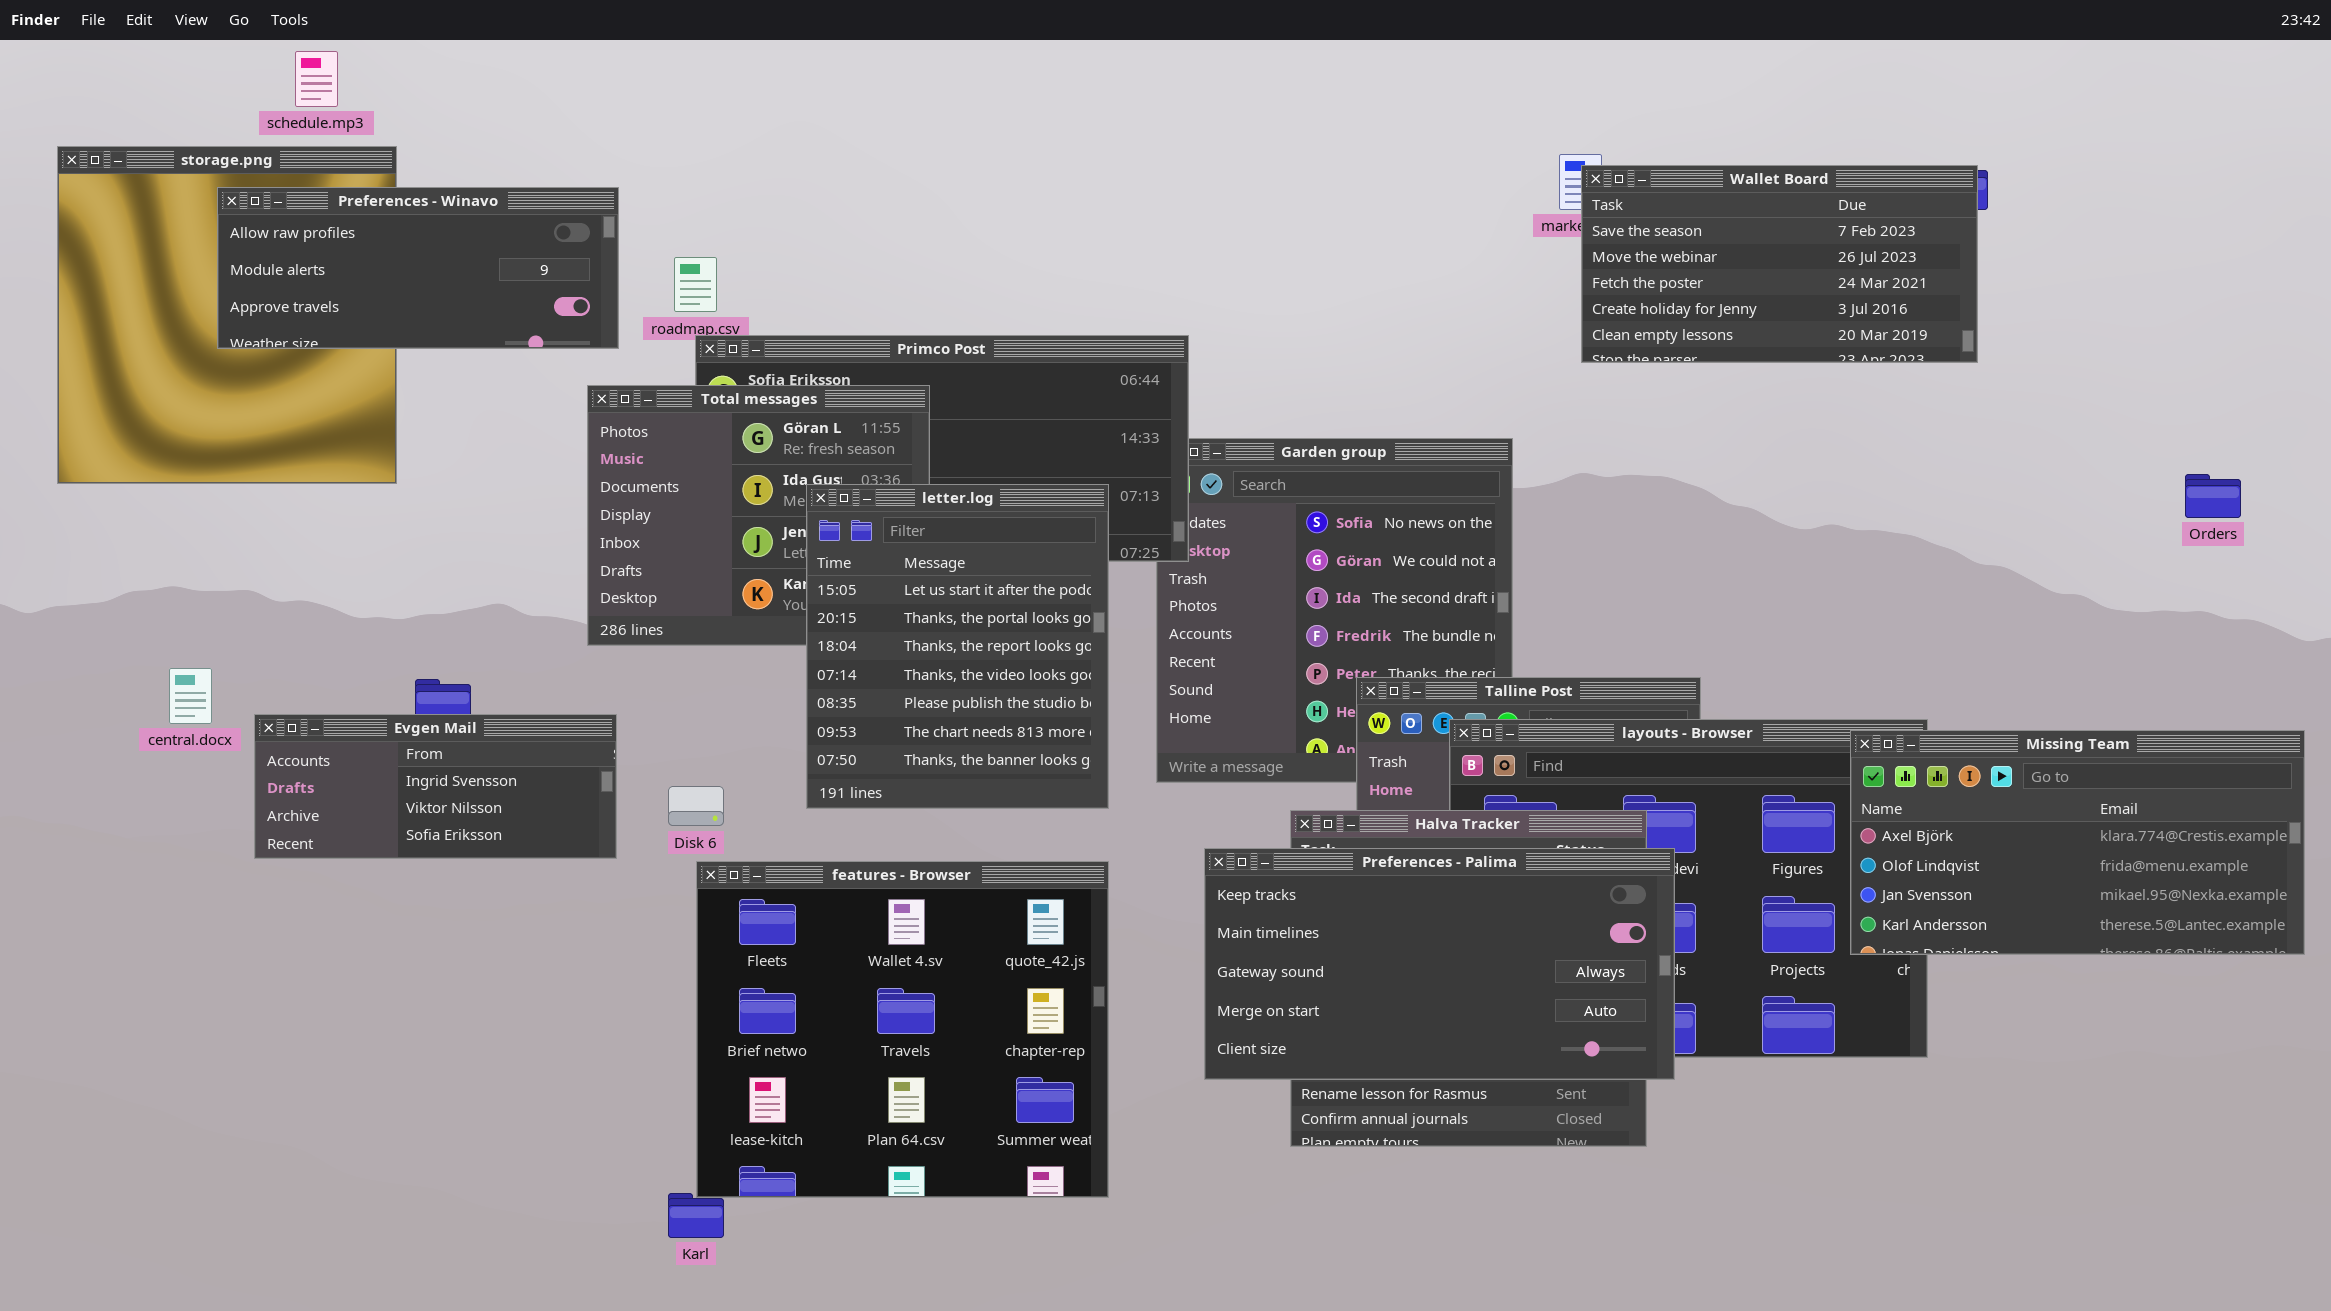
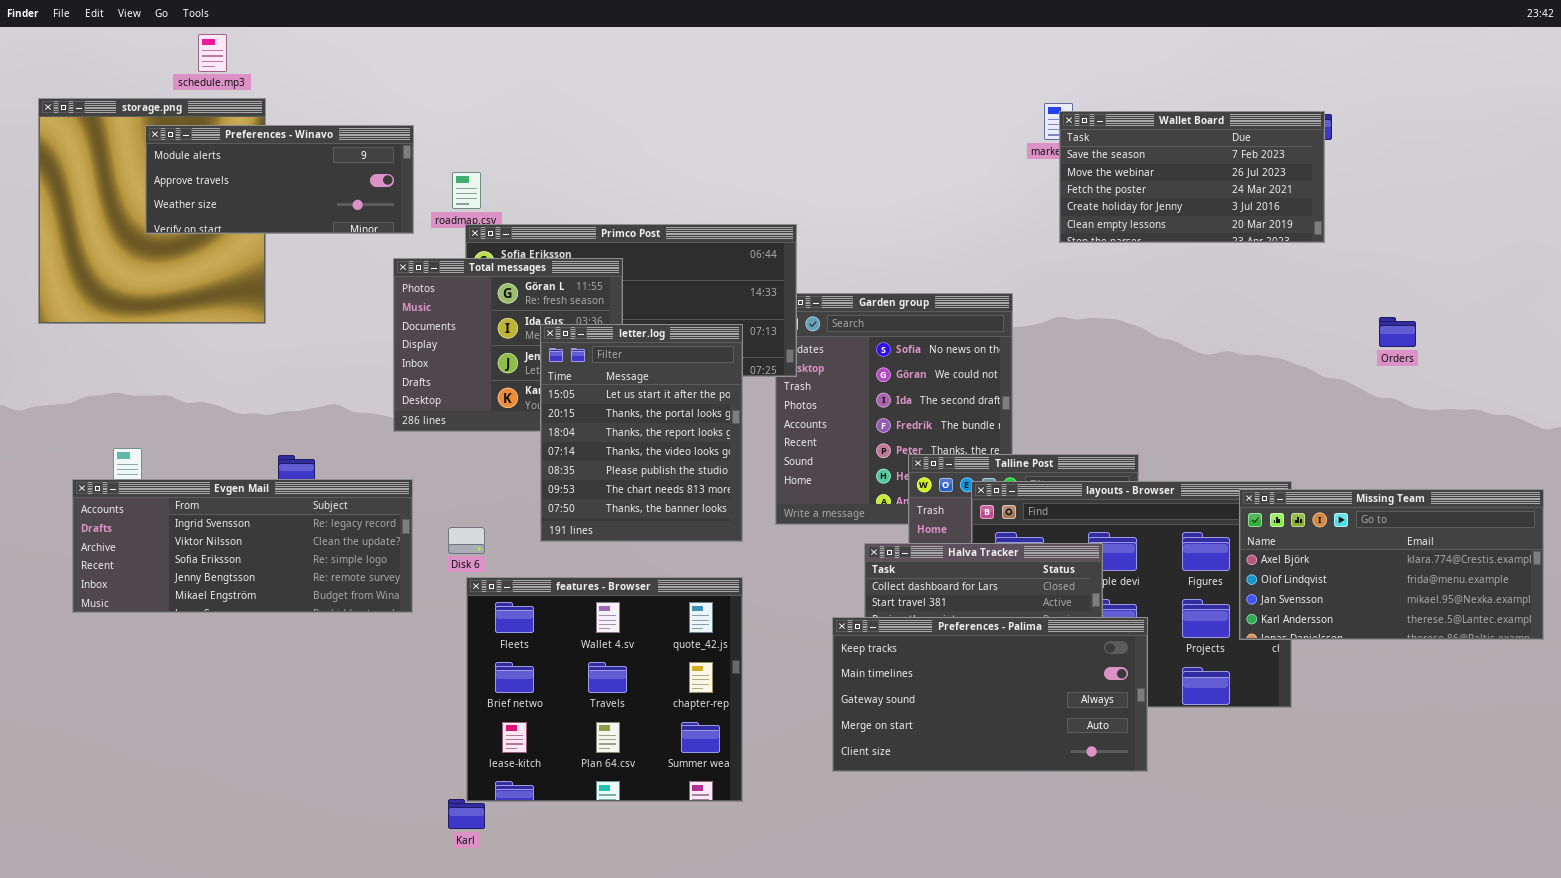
Preferences - Winavo: [217,187,619,349] -> [145,125,414,234], scrolled down 1 row
Orders: [2185,474,2241,518] -> [1379,317,1416,347], moved
Evgen Mail: [254,714,617,859] -> [72,479,413,613], resized
Preferences - Palima: [1204,848,1675,1080] -> [832,617,1148,772], moved

